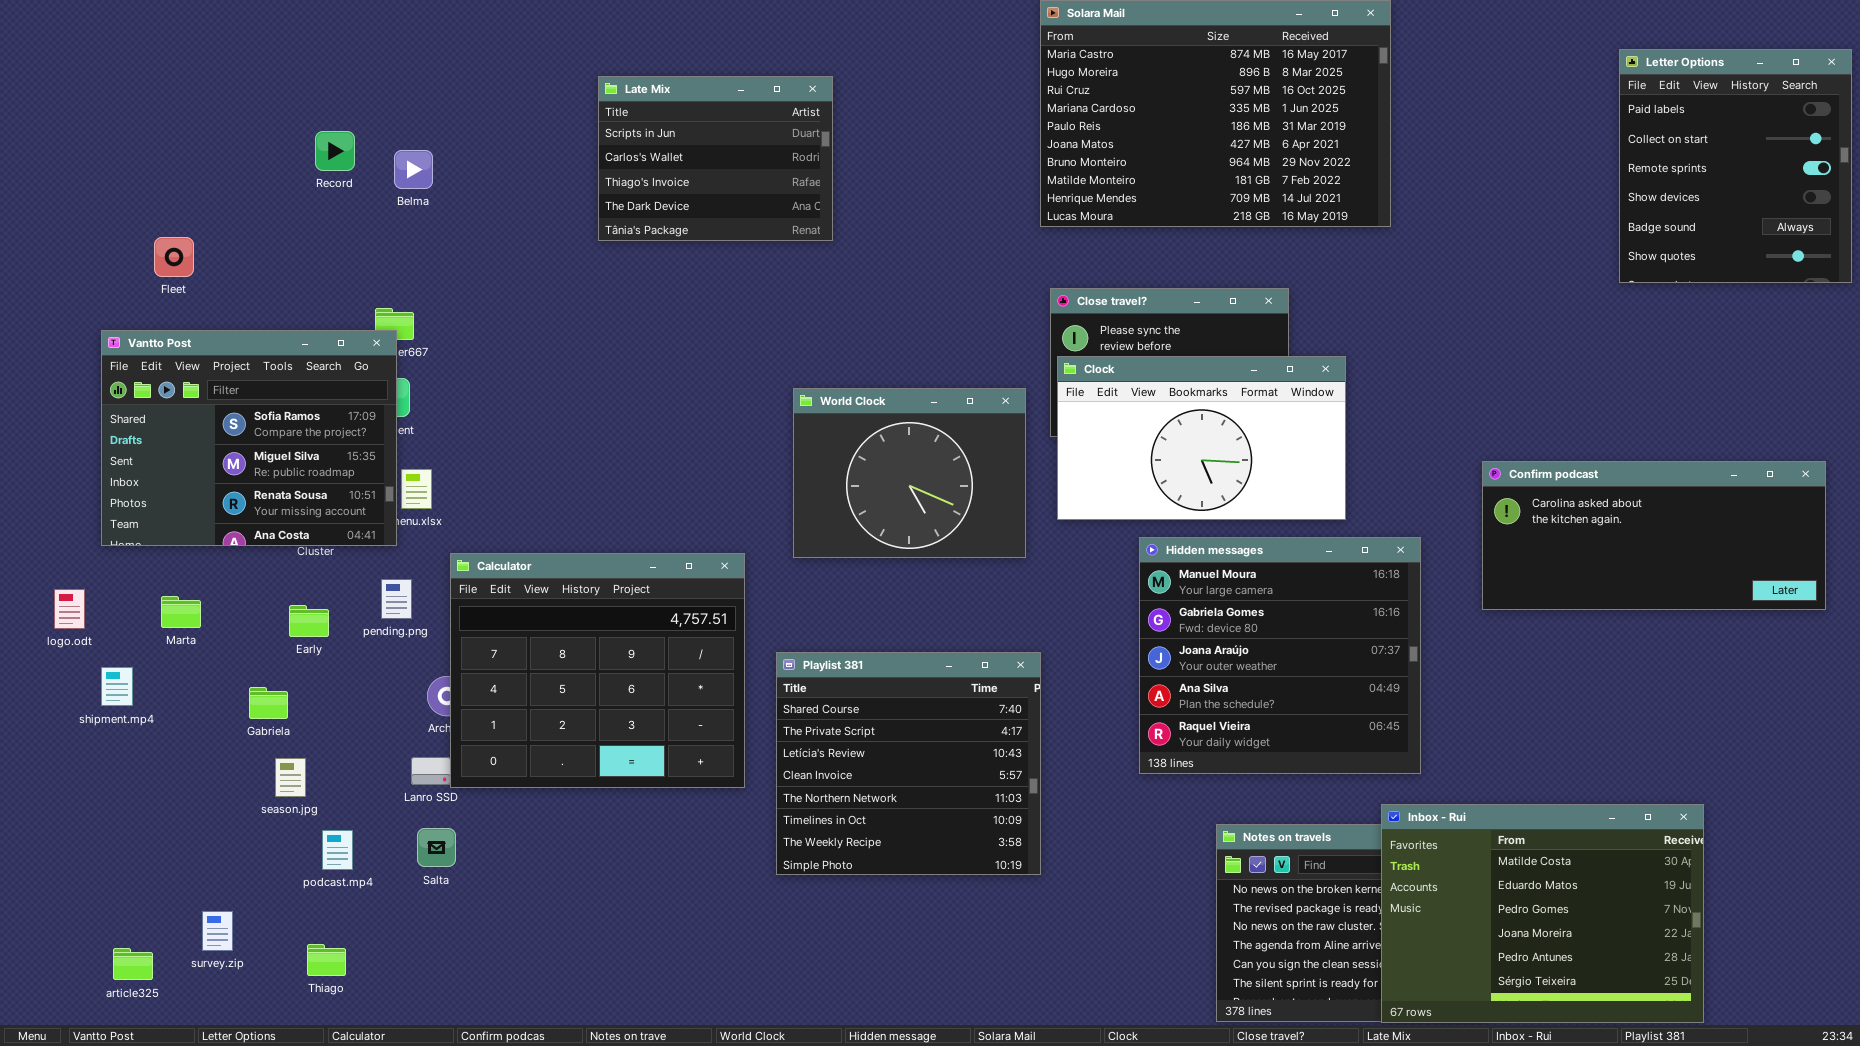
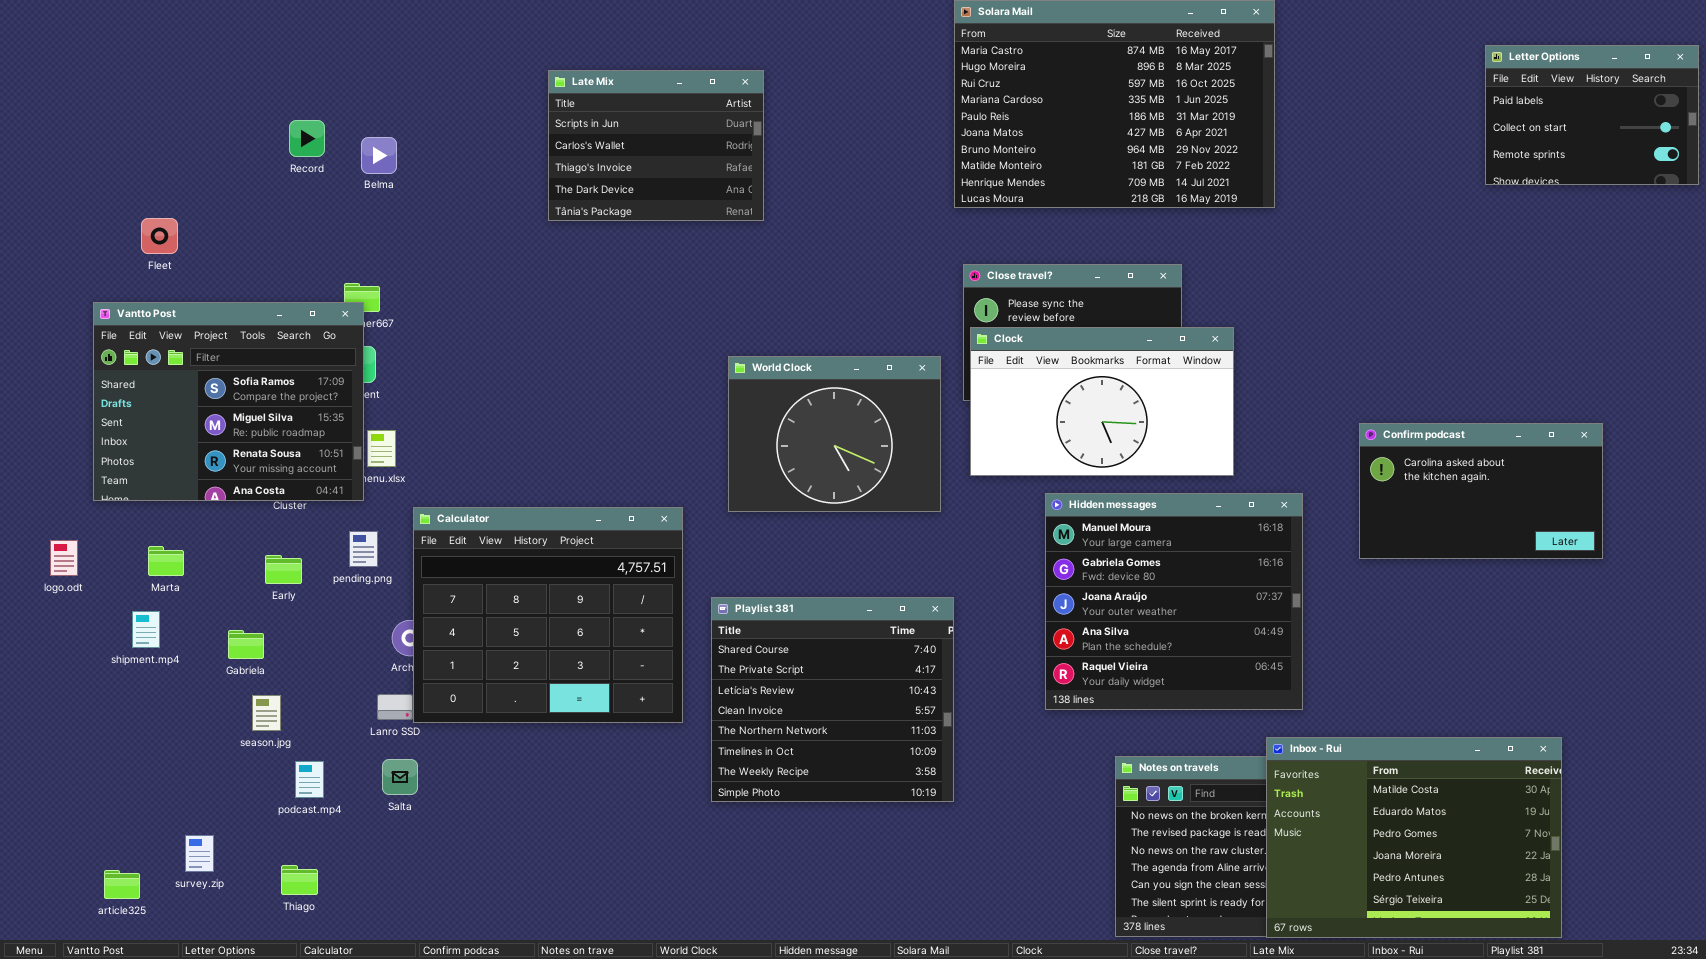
Letter Options: [1619,49,1852,283] -> [1485,45,1699,185], resized
Confirm podcast: [1482,461,1826,610] -> [1359,423,1603,559], resized
shipment.mp4: [101,667,133,706] -> [132,611,160,648], moved

